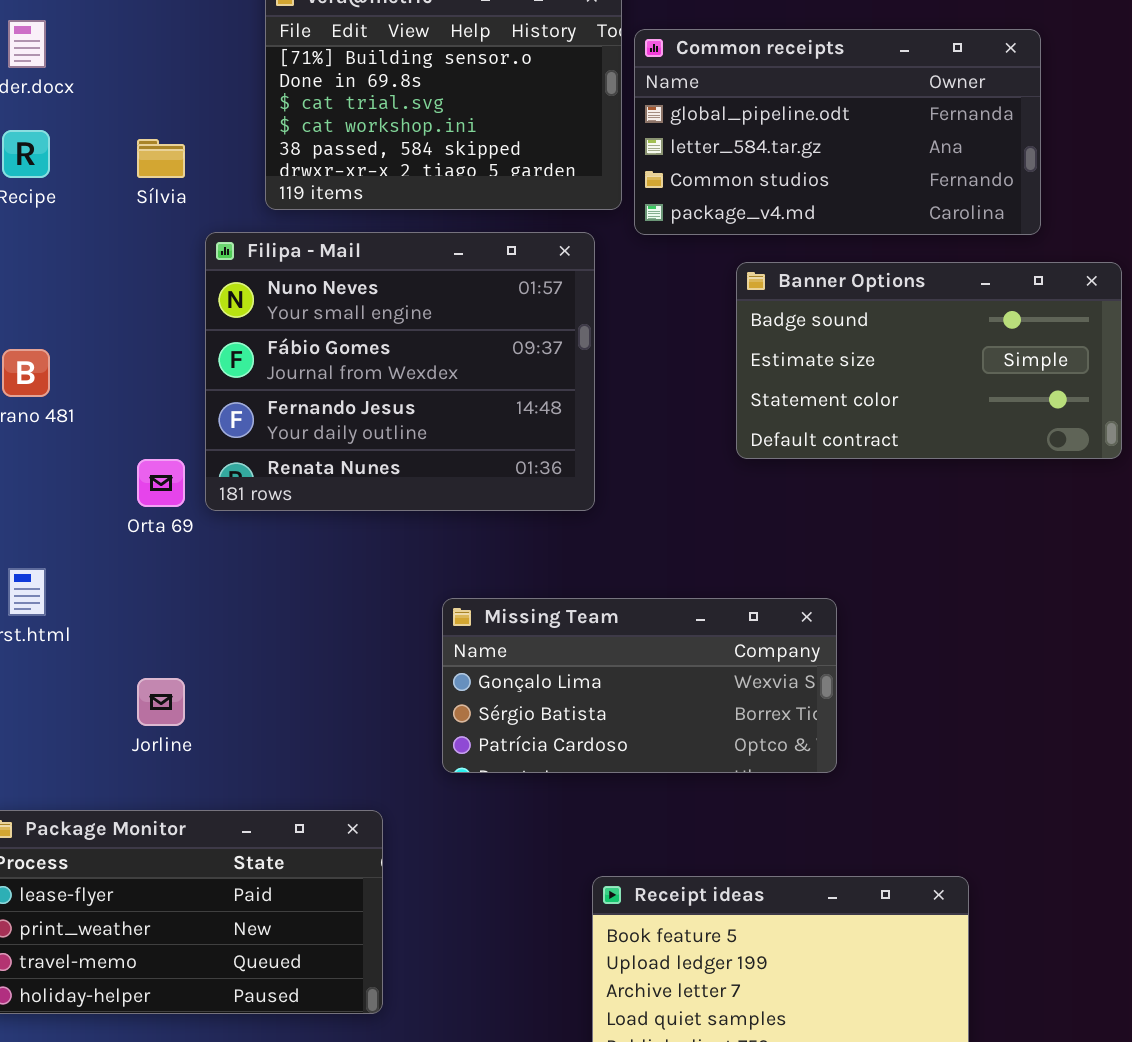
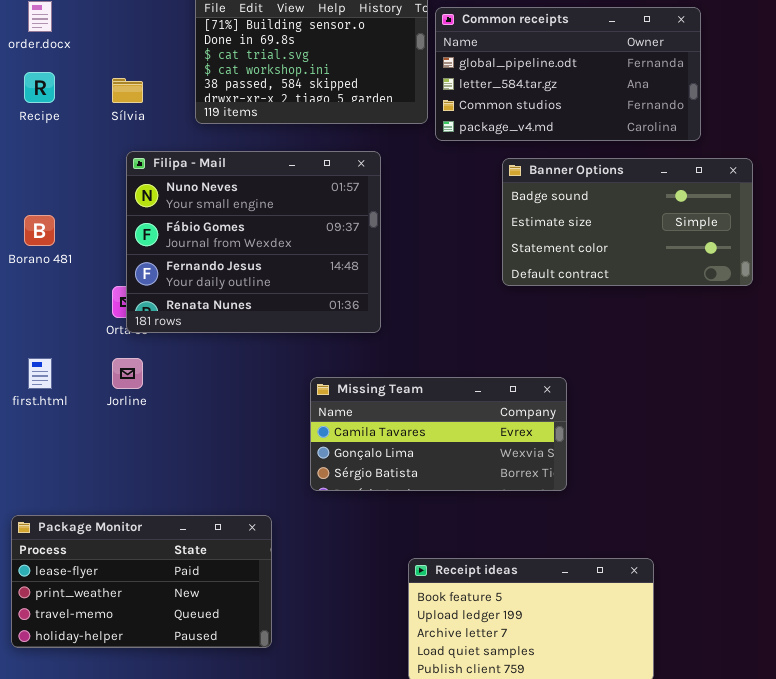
Filipa - Mail: [205,232,595,511] -> [126,151,381,333], moved
Missing Team: [442,598,837,773] -> [310,377,567,491], scrolled up 1 row
Jorline: [137,678,185,726] -> [112,358,143,389], moved

